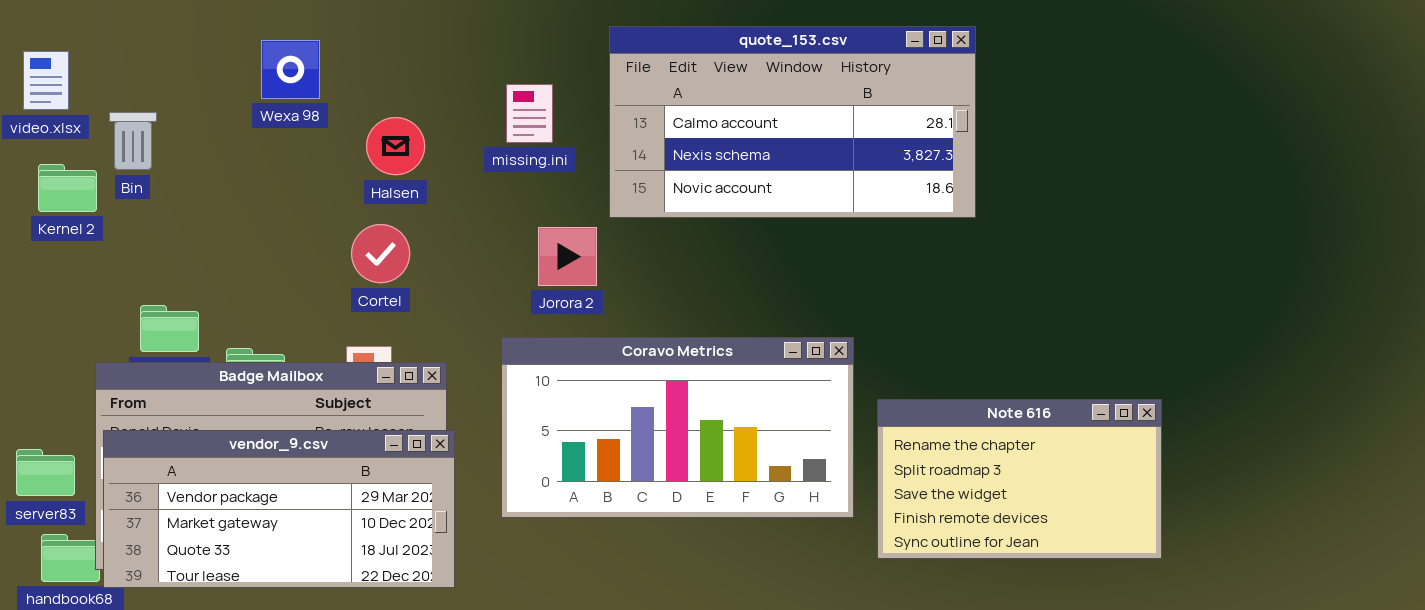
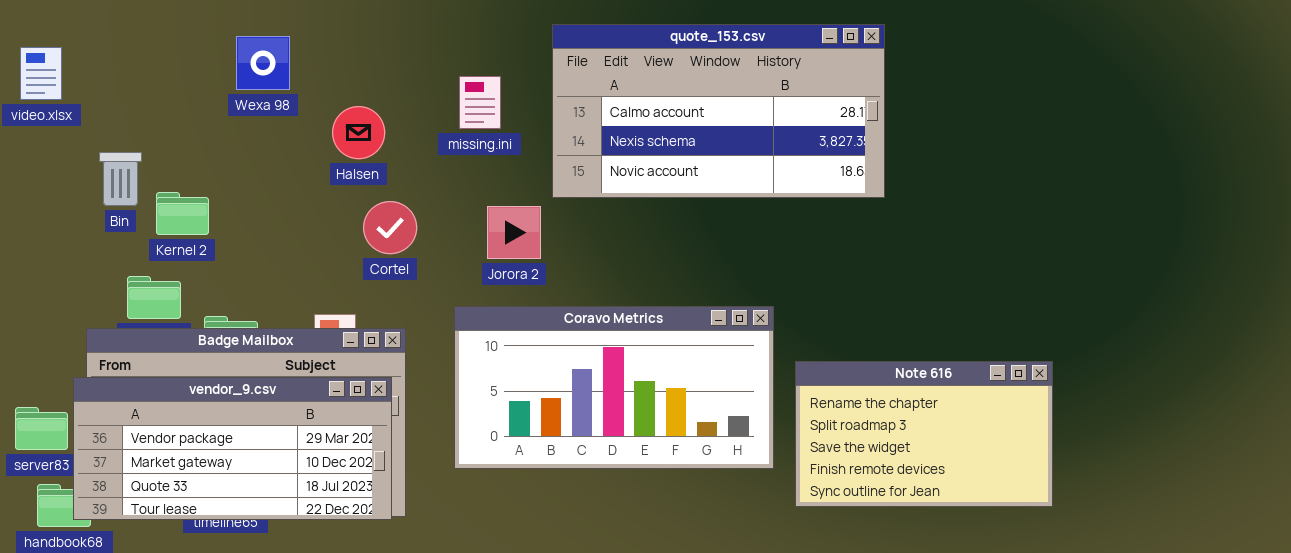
Bin: [109,112,157,170] -> [99,152,142,206], moved
Kernel 2: [38,164,97,212] -> [156,192,209,235], moved
Cortel: [351,224,410,283] -> [363,201,417,254], moved
vendor_9.csv: [103,430,455,588] -> [73,377,392,520], moved

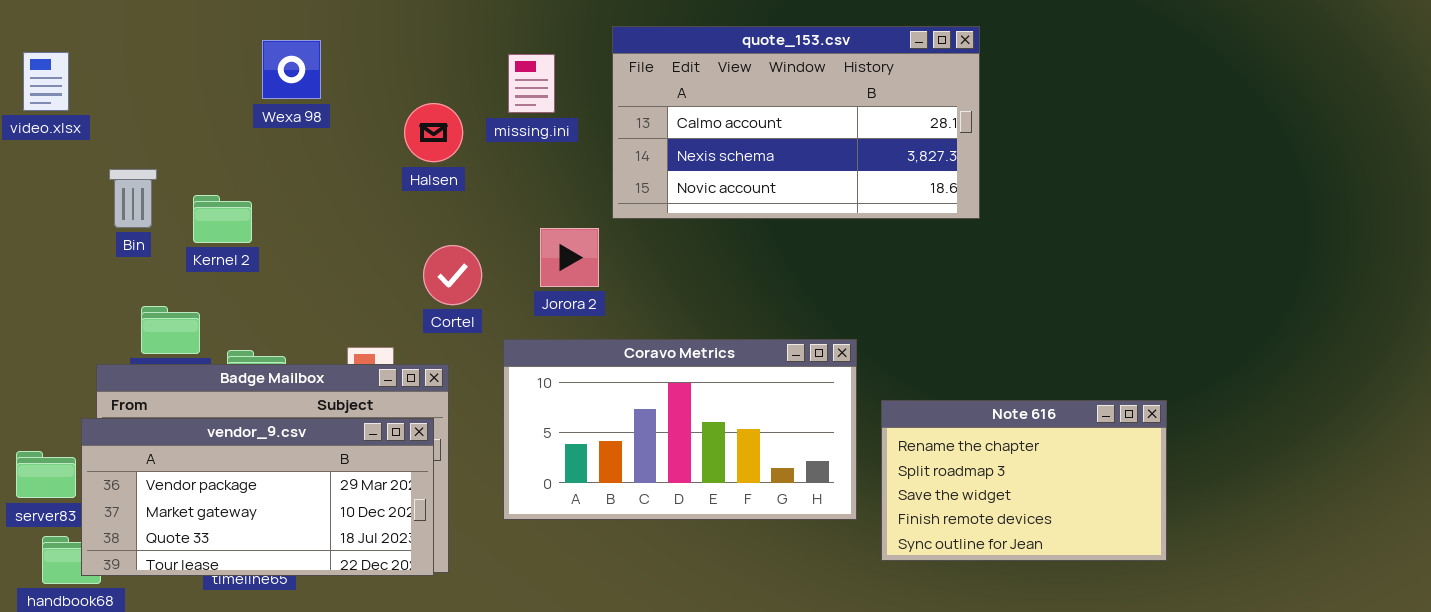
missing.ini: [459,76,501,129] -> [508,54,555,113], moved
Halsen: [332,106,385,159] -> [404,103,463,162], moved
Kernel 2: [156,192,209,235] -> [193,195,252,243], moved
Cortel: [363,201,417,254] -> [423,245,482,305], moved

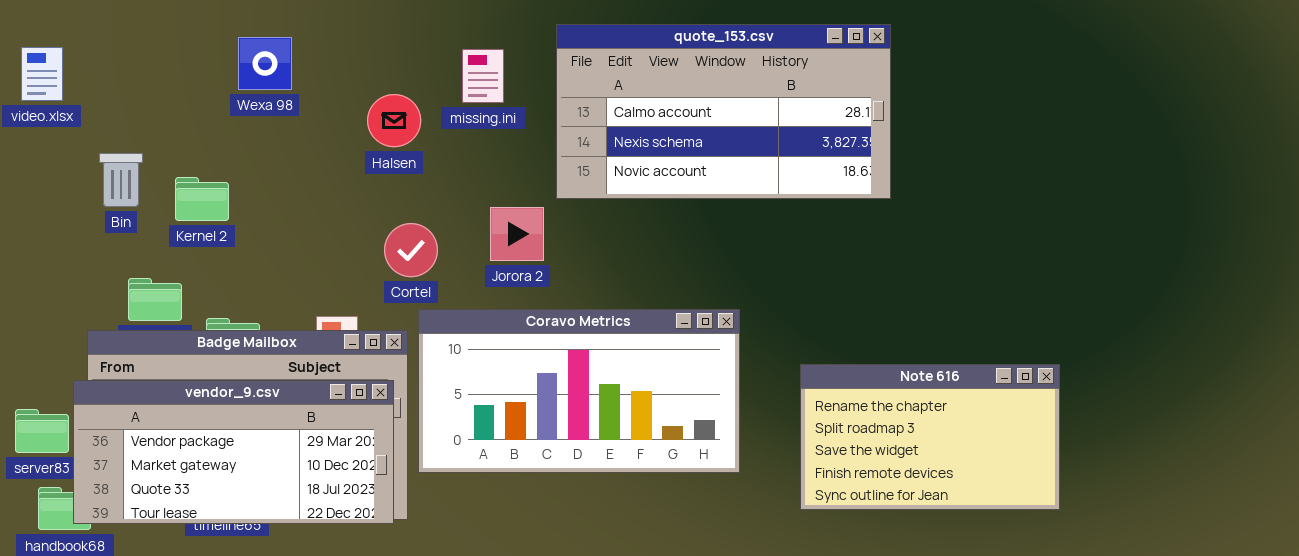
Coravo Metrics: [503,339,857,520] -> [418,309,740,473], moved

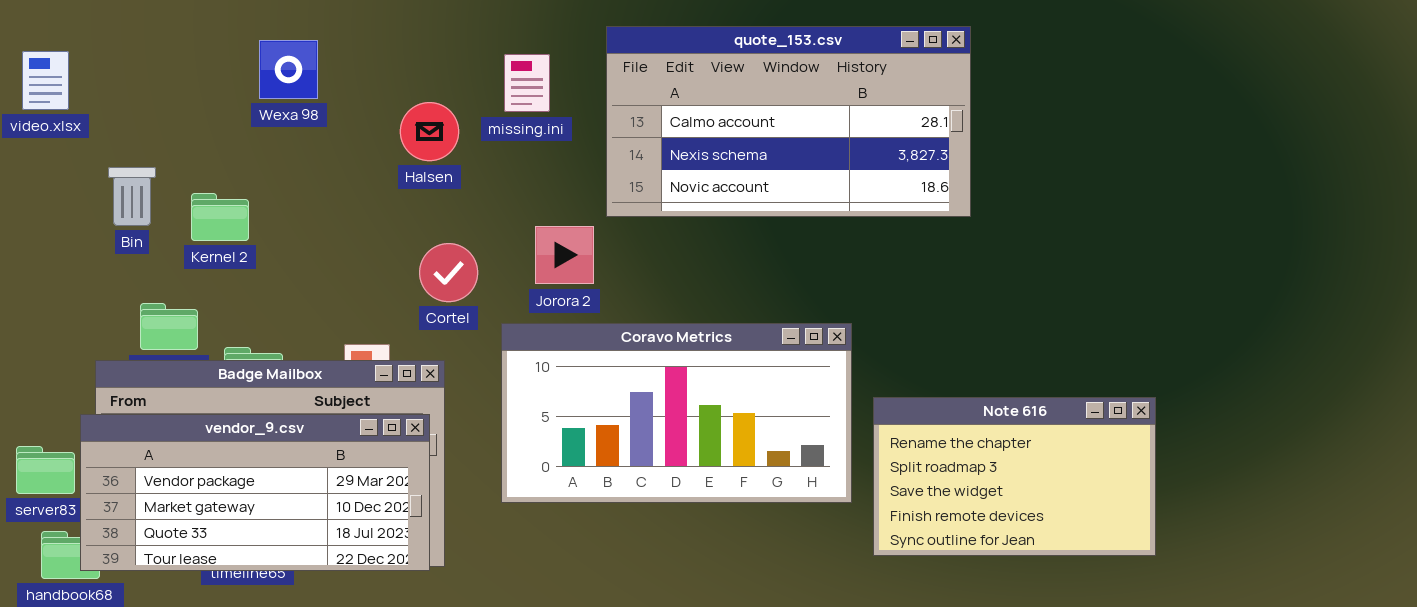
Coravo Metrics: [418,309,740,473] -> [501,323,852,503], moved

